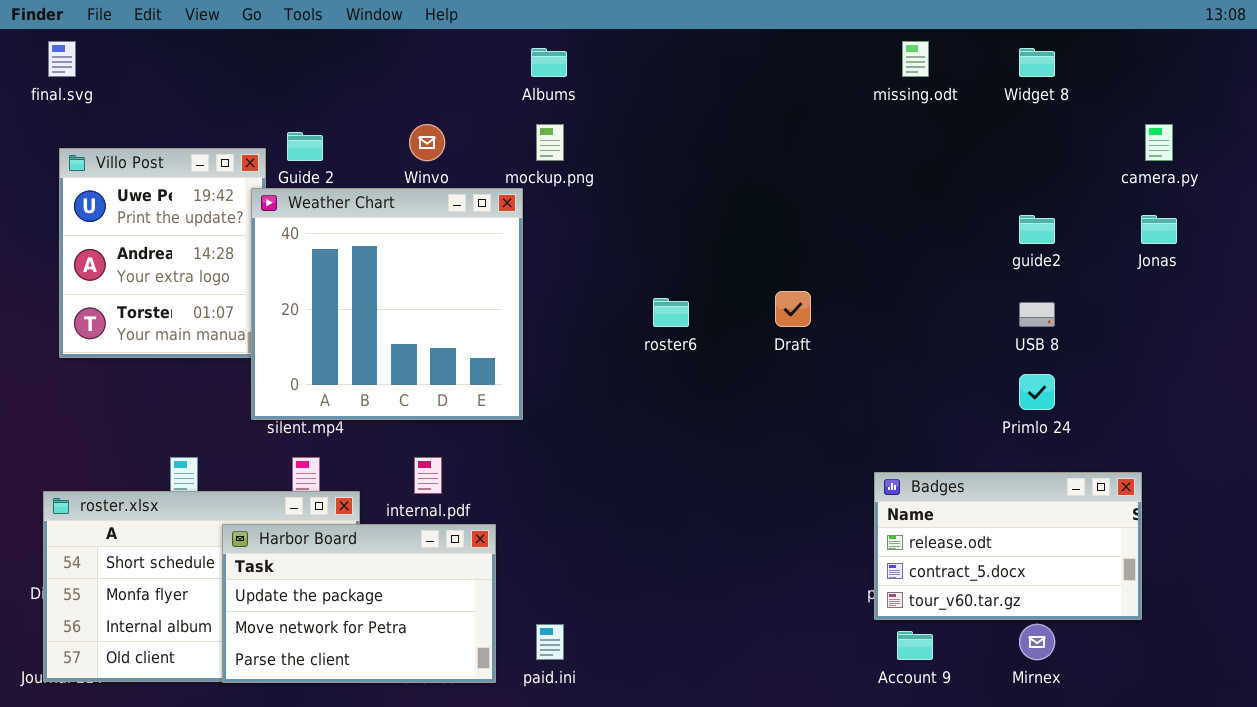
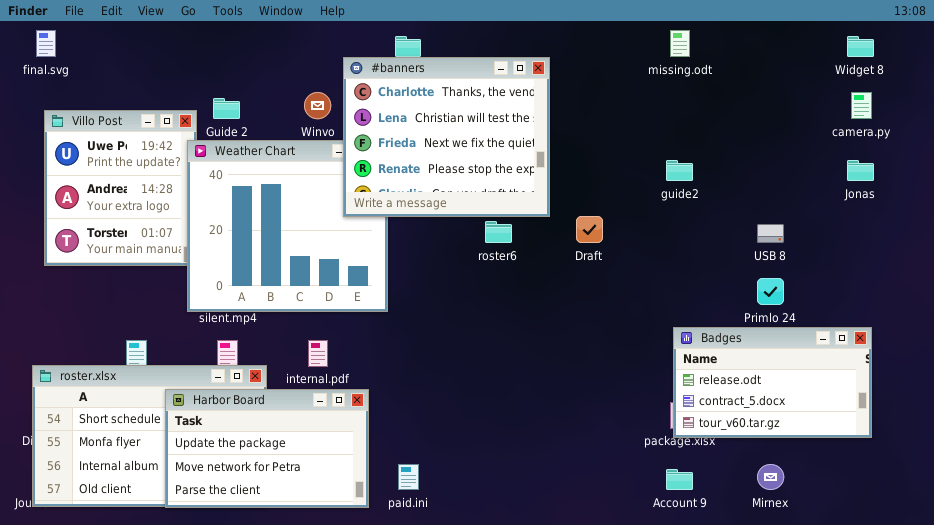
Widget 8: [1019,48,1055,77] -> [847,36,874,57], moved
#banners: none -> [343,57,550,217], opened
guide2: [1019,215,1055,244] -> [666,160,693,181], moved
Badges: [874,472,1142,620] -> [673,327,872,438], moved

